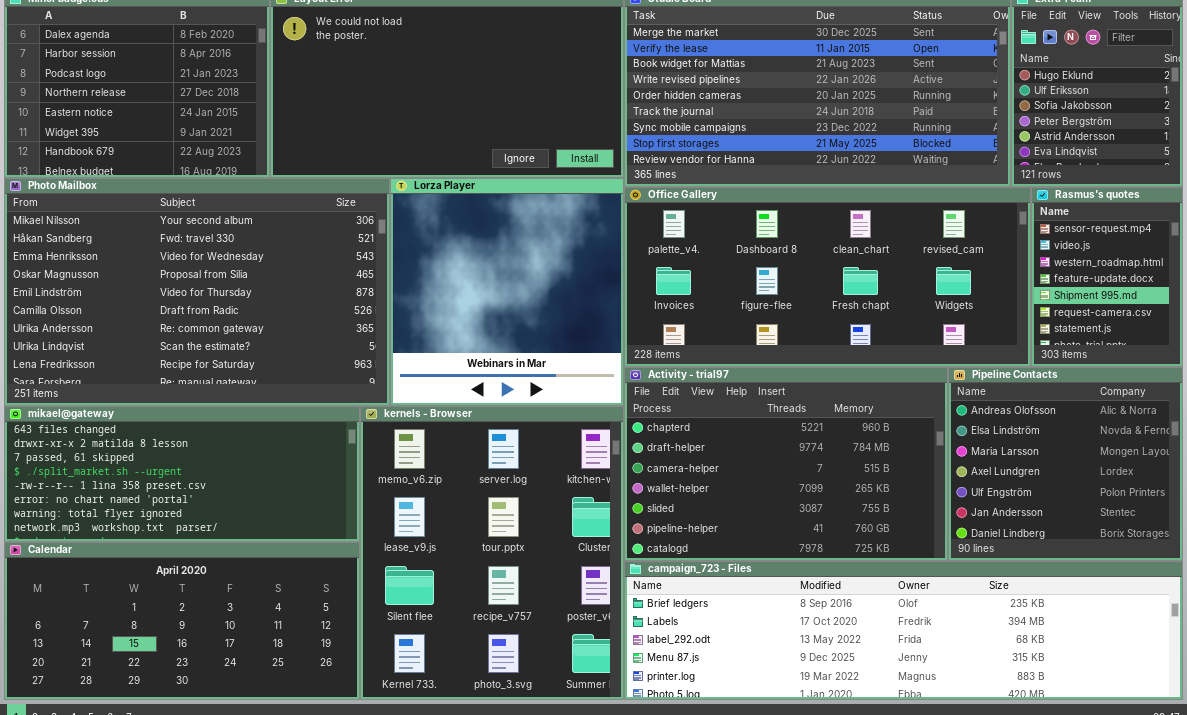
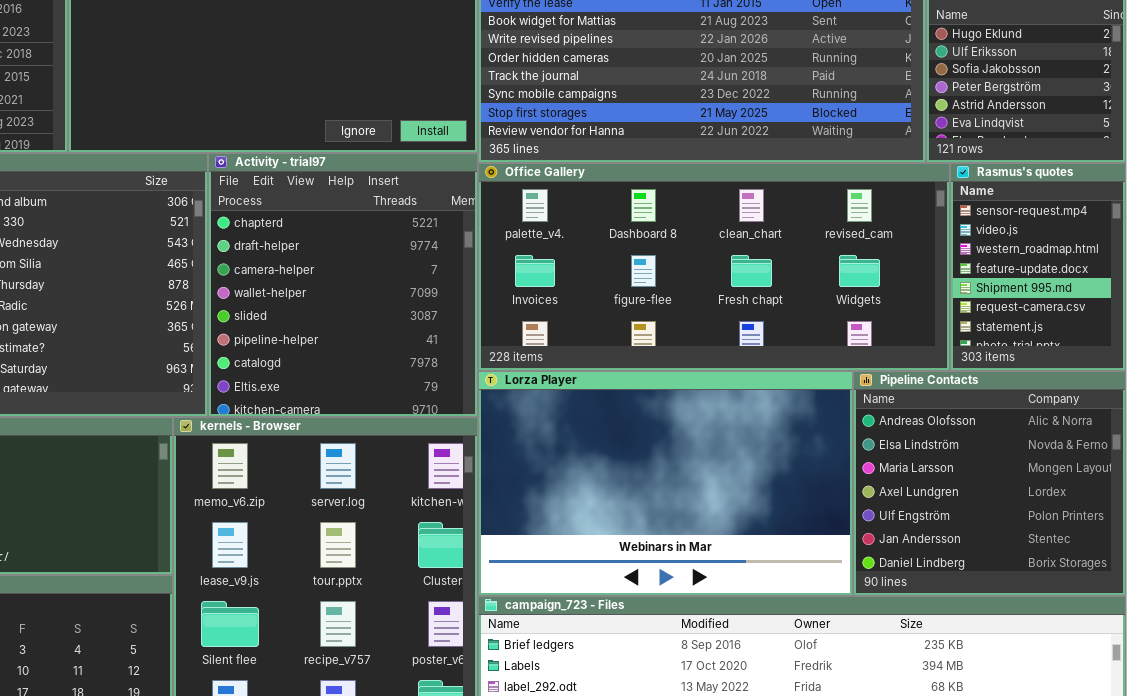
Lorza Player: [390,178,624,406] -> [478,371,853,596], moved, resized
Activity - trial97: [624,367,948,561] -> [208,153,478,417], moved, resized

